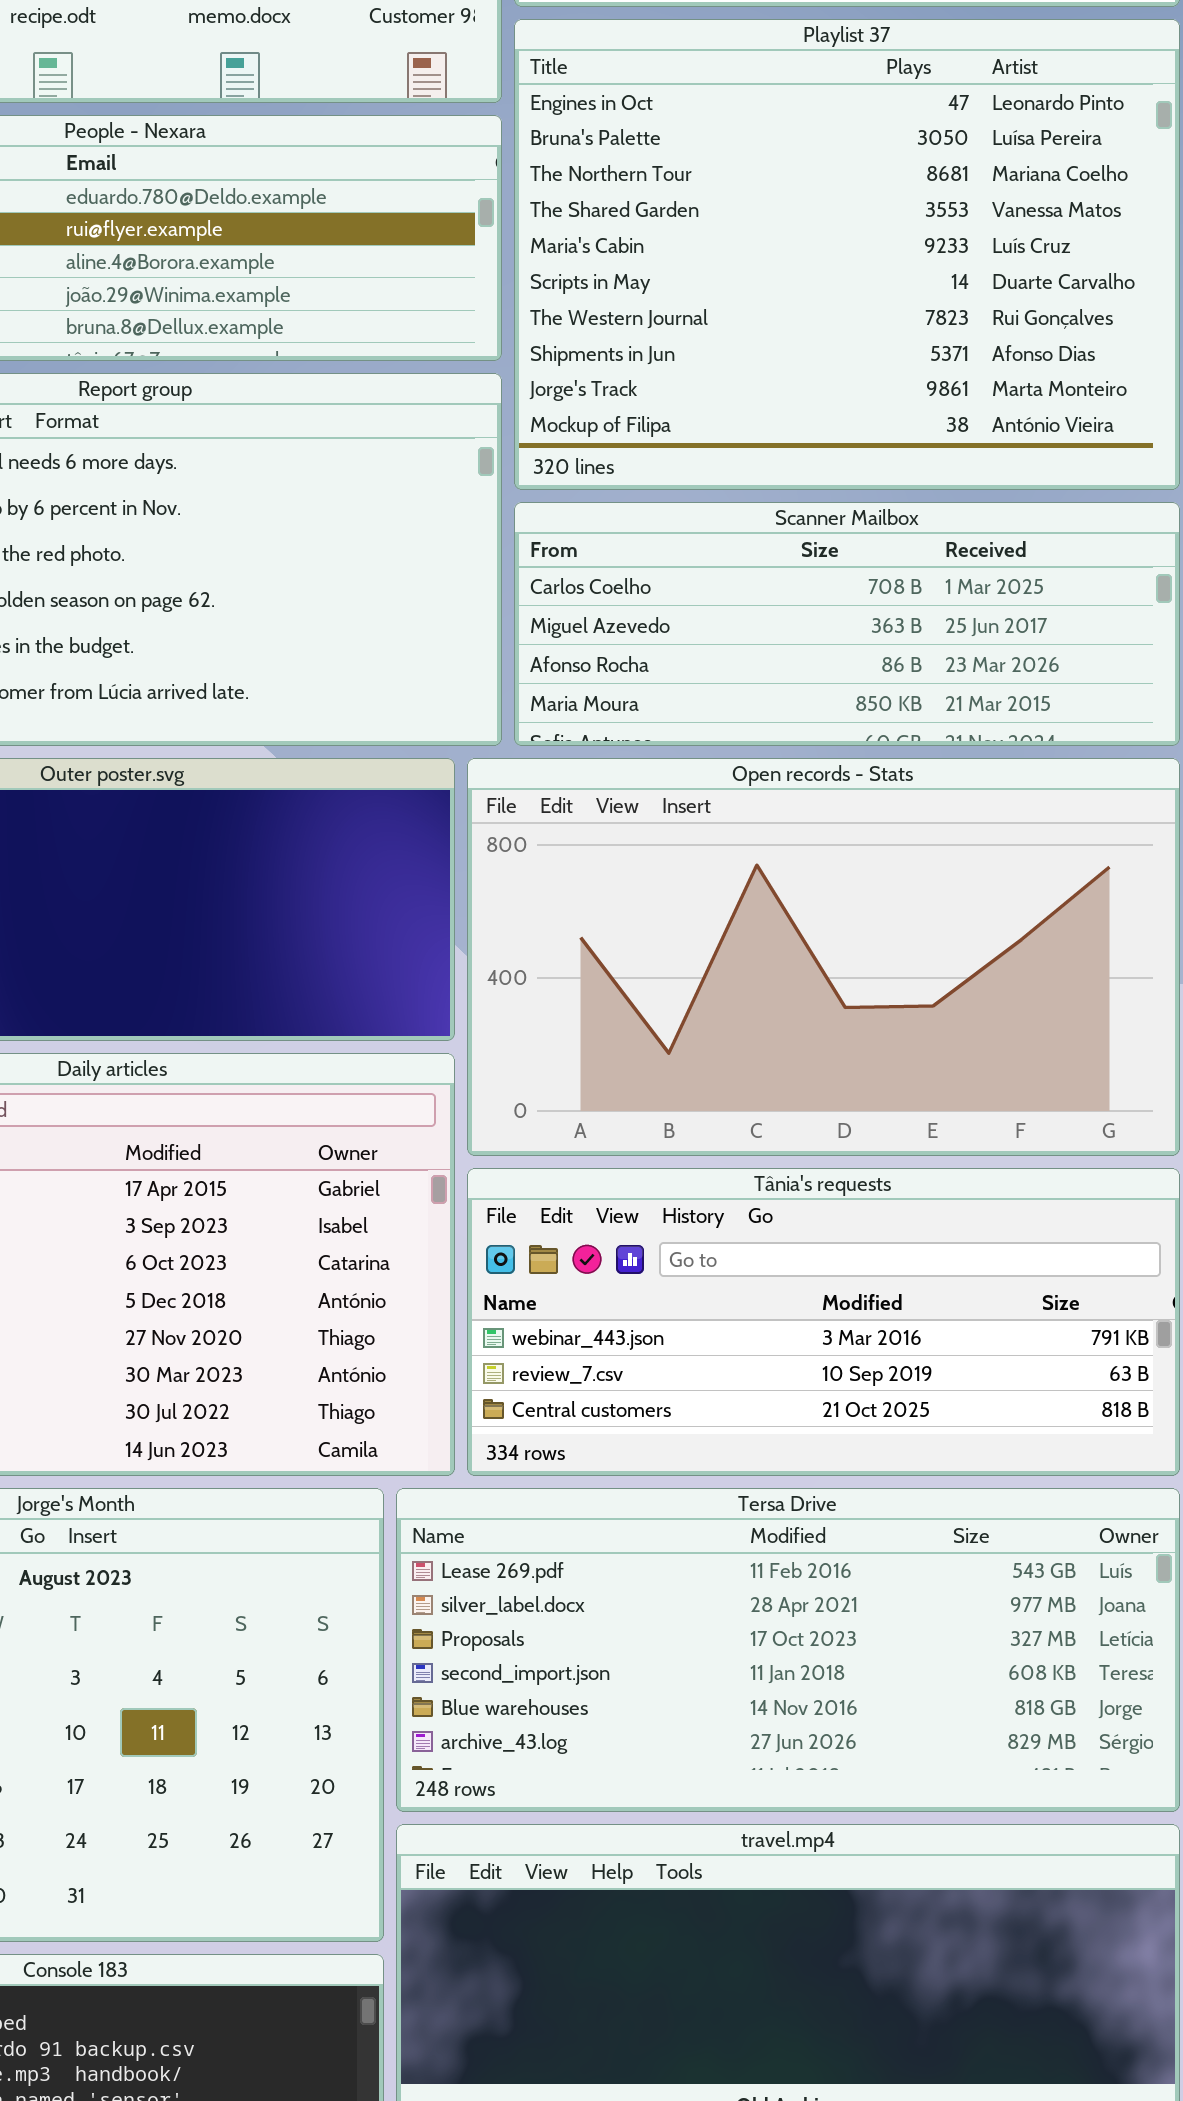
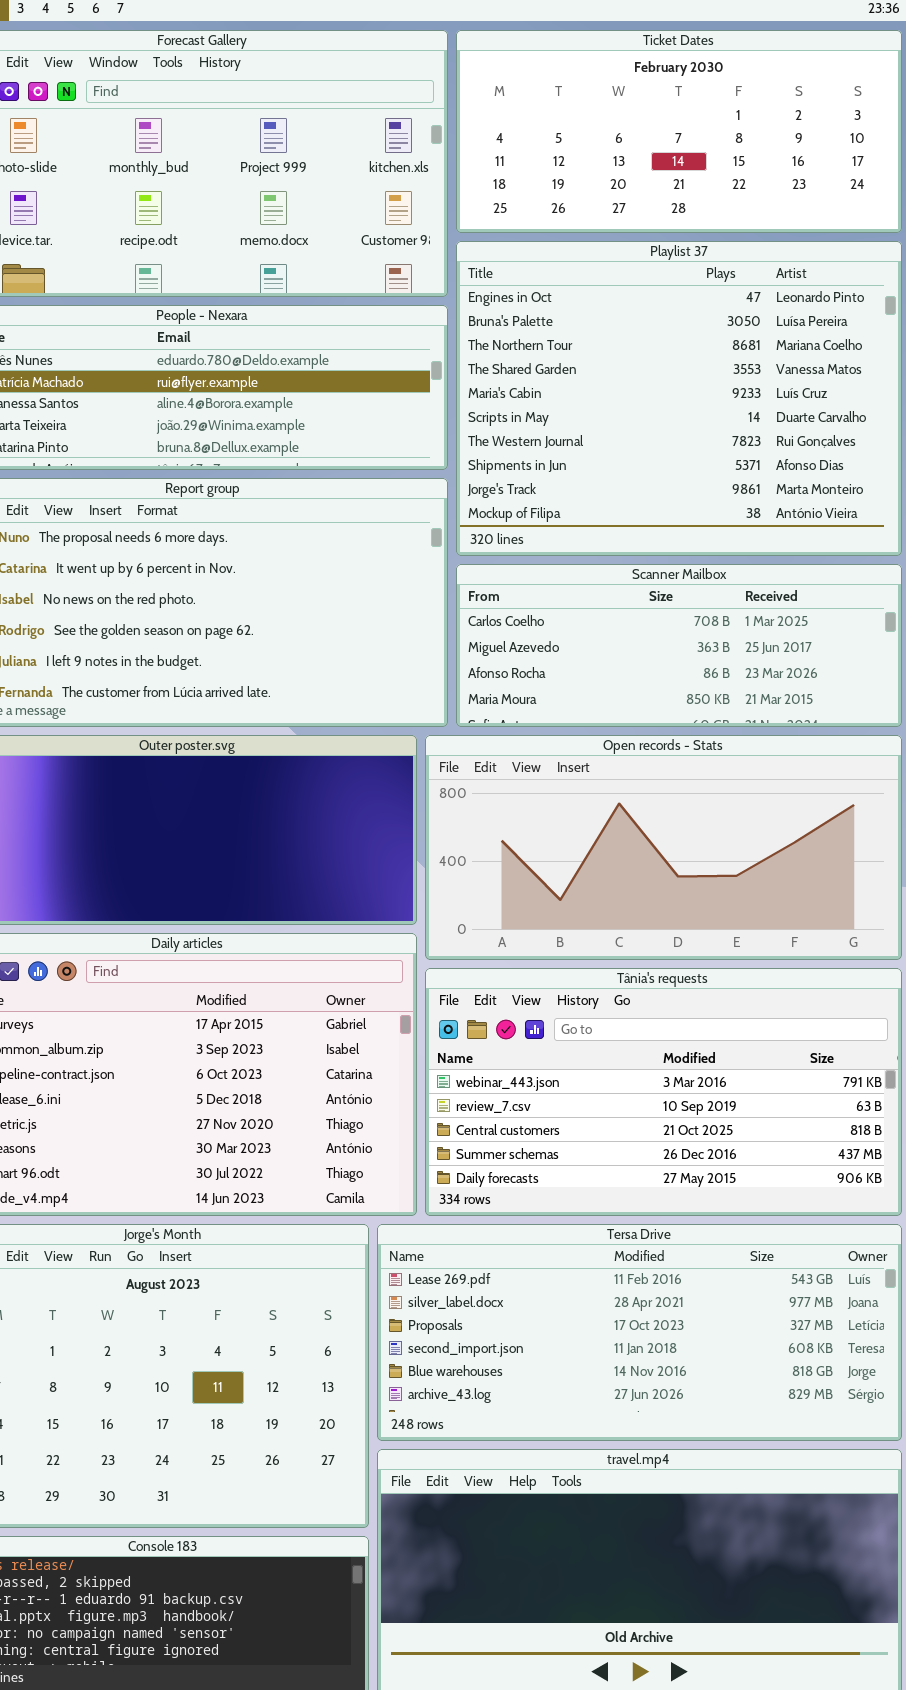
Open records - Stats: [467,758,1180,1156] -> [425,735,902,960], resized
Tânia's requests: [467,1168,1180,1476] -> [425,968,902,1216], resized

